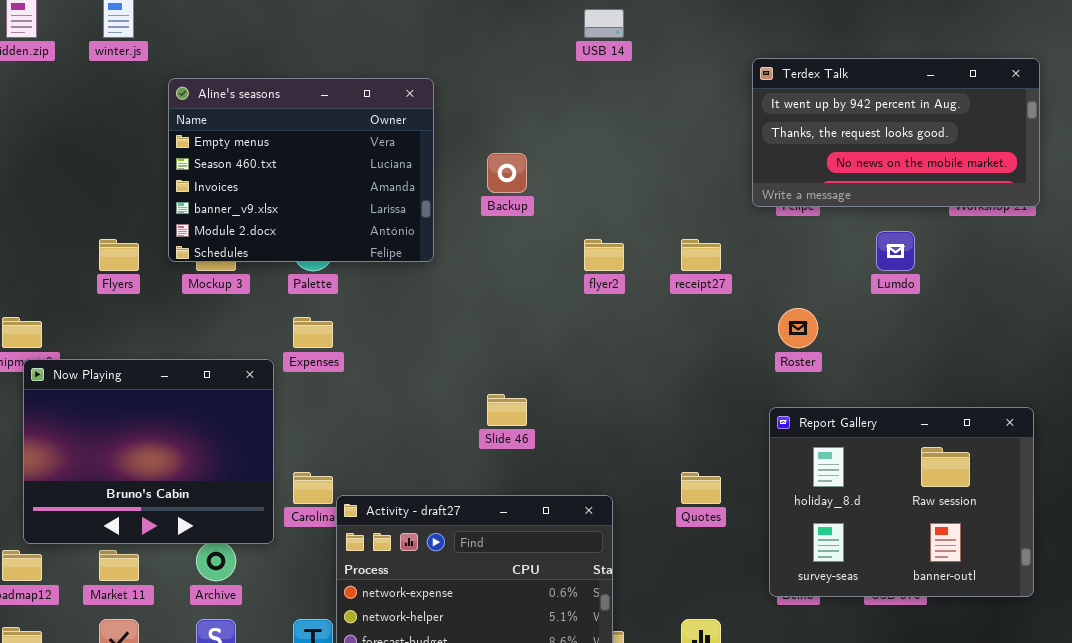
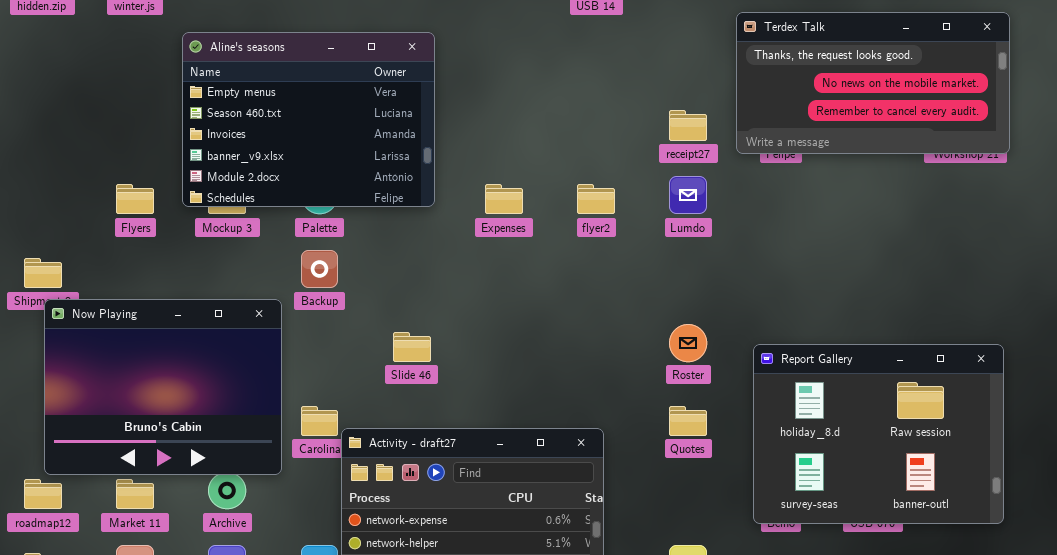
Terdex Talk: [752,58,1040,207] -> [736,12,1010,154], scrolled down 1 row
Backup: [487,153,527,193] -> [301,250,338,288], moved
Lumdo: [876,231,915,271] -> [669,176,707,214], moved
receipt27: [681,239,721,271] -> [669,110,707,141], moved
Roster: [778,308,818,348] -> [669,324,707,362], moved
Expenses: [293,317,333,348] -> [485,184,523,214], moved
Slide 46: [487,394,527,426] -> [393,332,431,362], moved

